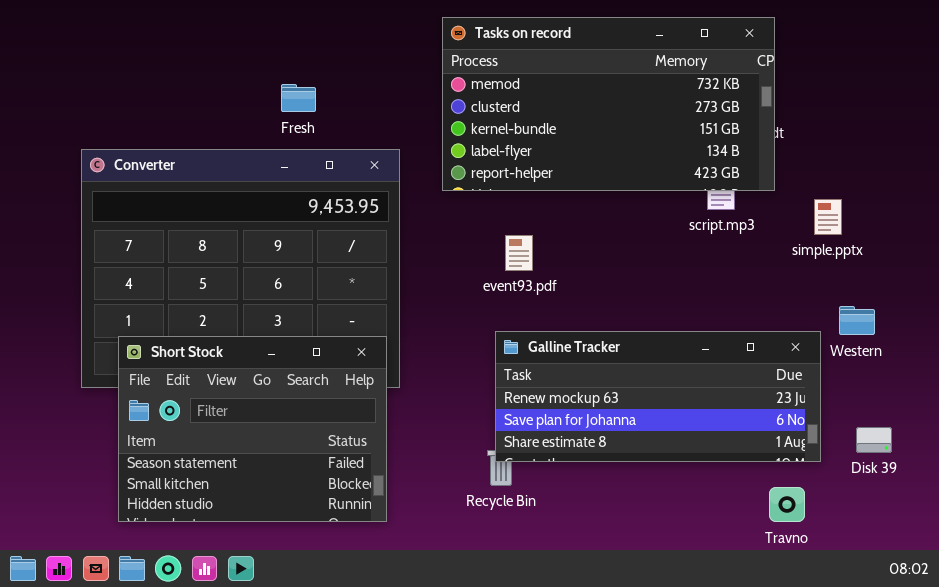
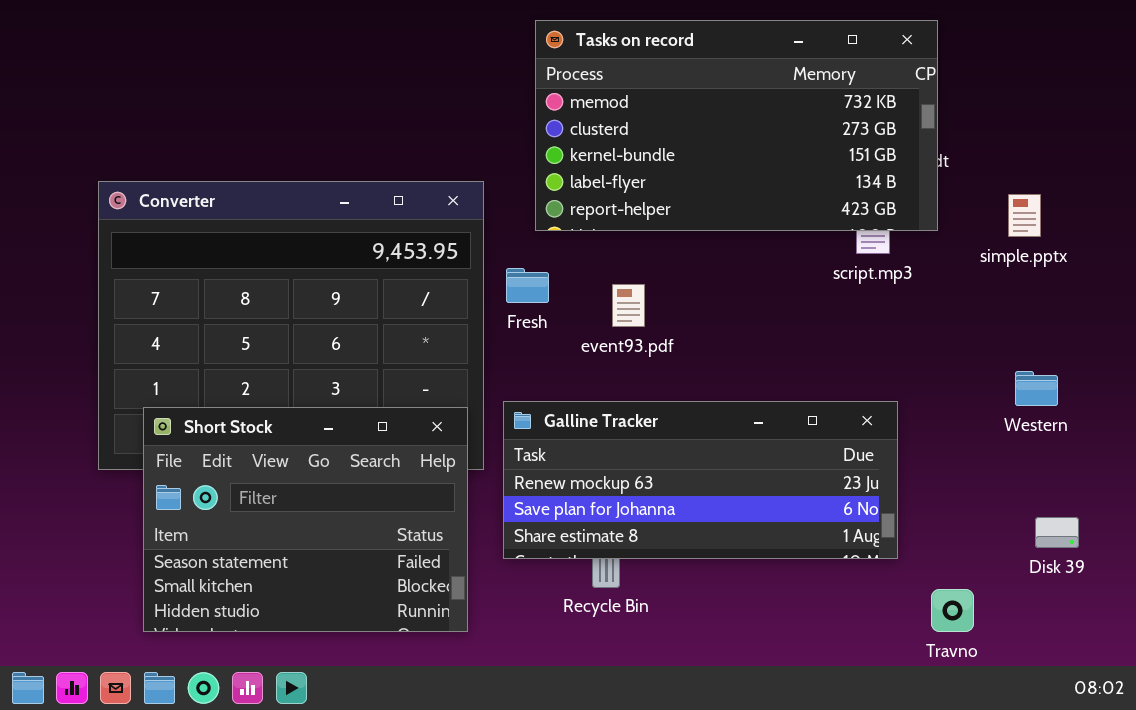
Fresh: [281,84,316,112] -> [506,268,549,303], moved
simple.pptx: [814,199,842,235] -> [1008,194,1041,237], moved
Galline Tracker: [495,331,821,462] -> [503,401,898,559], moved

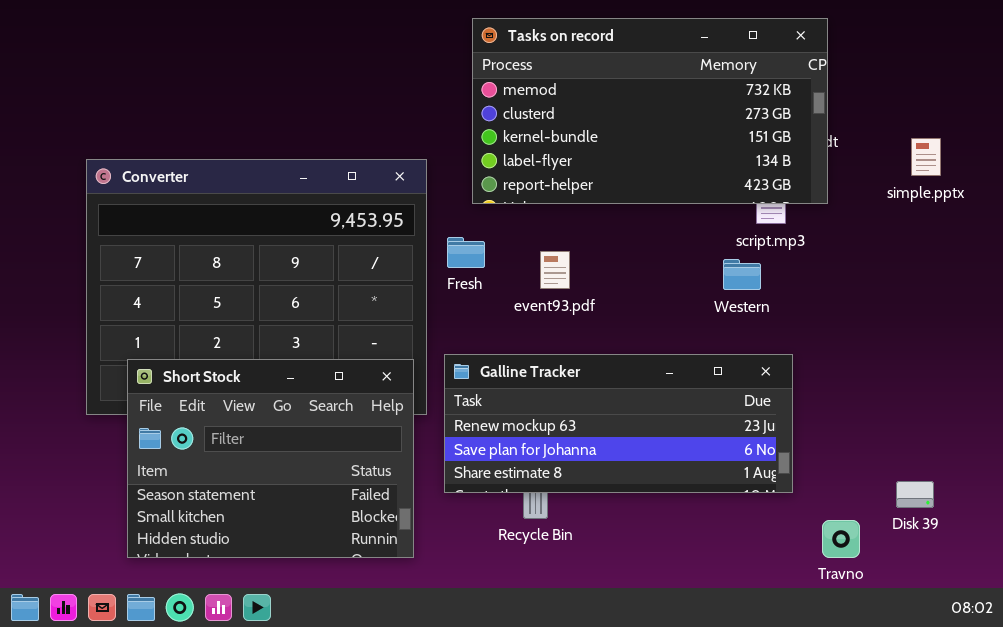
simple.pptx: [1008,194,1041,237] -> [911,138,941,176], moved
Western: [1015,371,1058,406] -> [723,259,761,290], moved
Disk 39: [1035,517,1079,548] -> [896,481,934,508], moved

